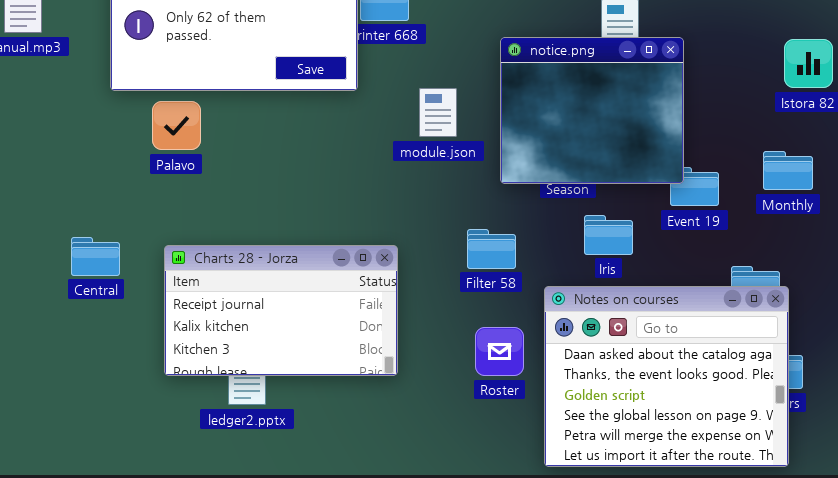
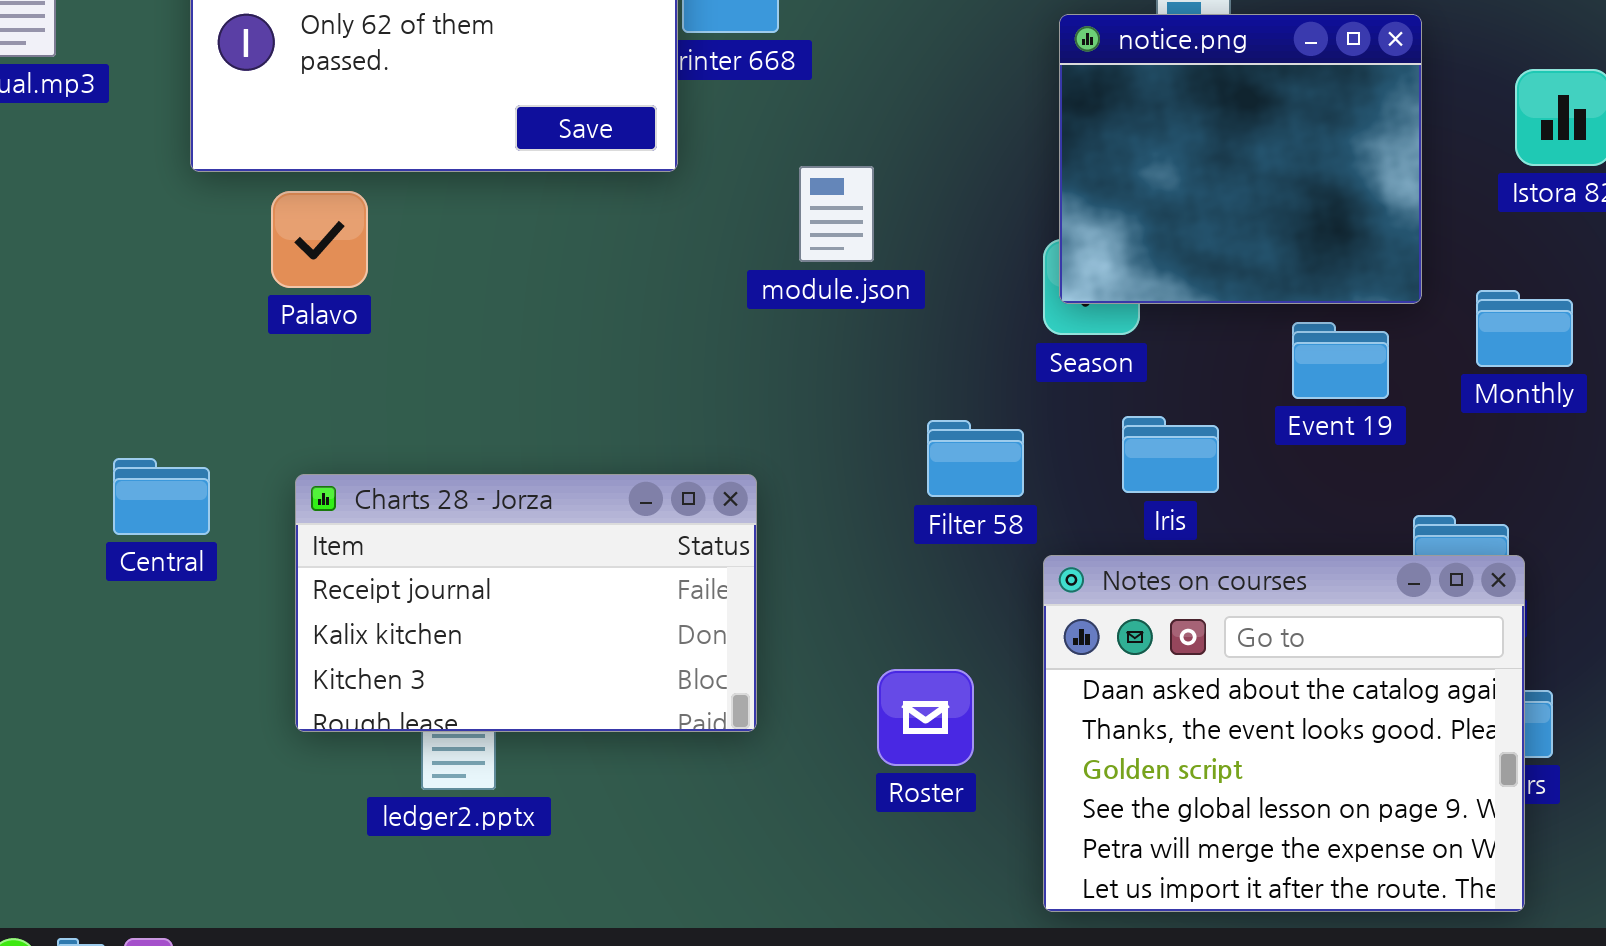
notice.png: [500,37,684,184] -> [1059,14,1422,304], moved
Filter 58: [467,229,516,269] -> [927,420,1024,497], moved
Roster: [475,327,524,376] -> [877,669,974,766], moved

